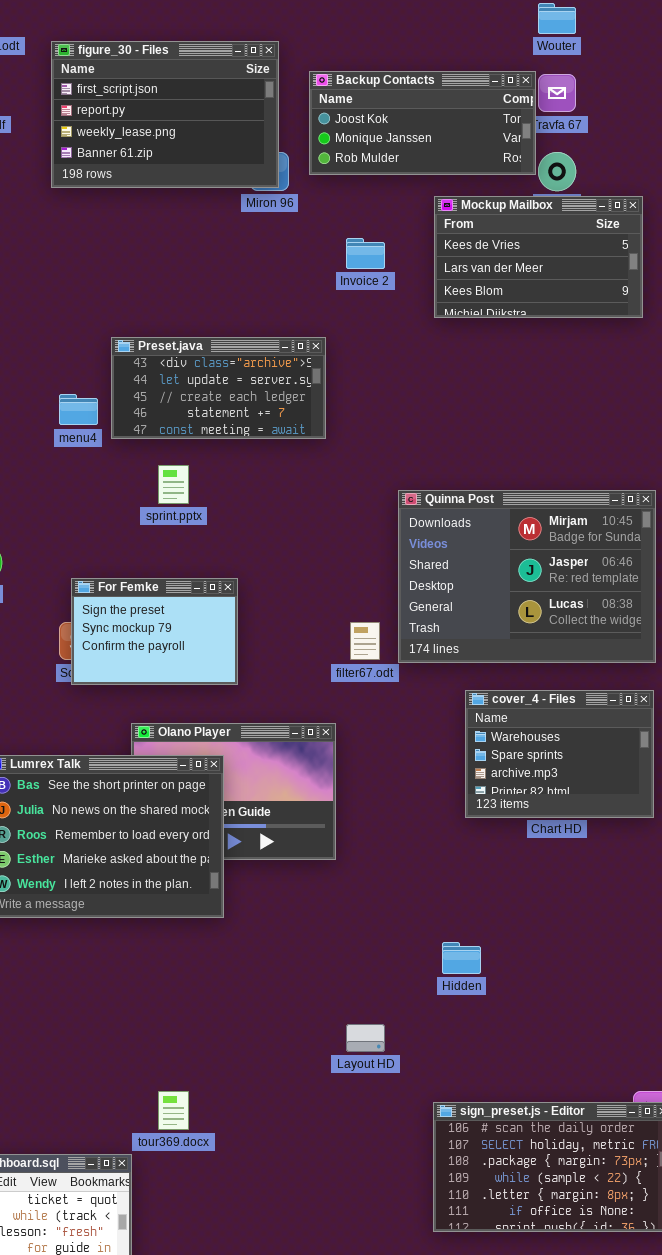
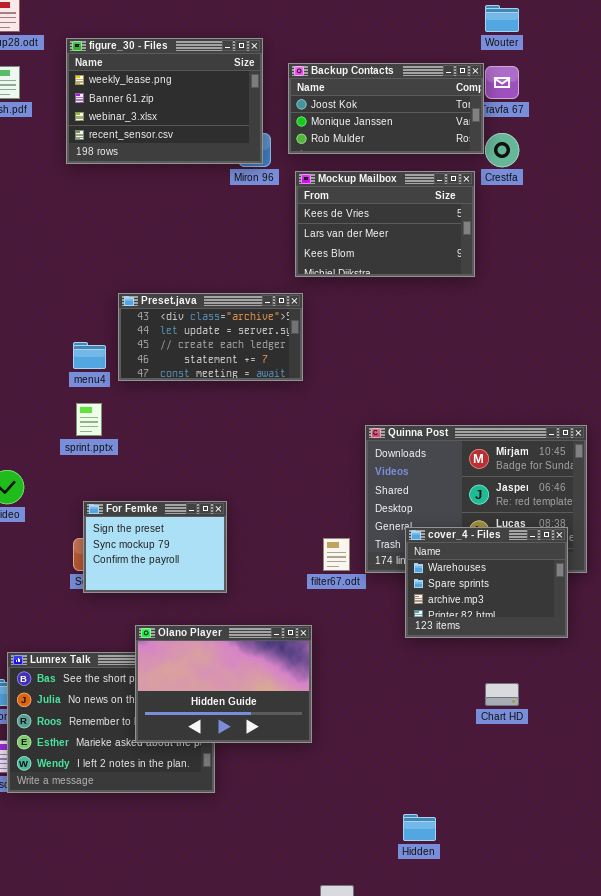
figure_30 - Files: [51,41,279,188] -> [66,38,263,164], scrolled down 2 rows
Mockup Mailbox: [434,196,643,318] -> [295,171,475,277], moved
sprint.pptx: [158,465,189,504] -> [76,403,102,436], moved
cover_4 - Files: [465,690,654,818] -> [405,527,568,638], moved
Olano Player: [131,723,336,860] -> [135,625,312,743], raised

